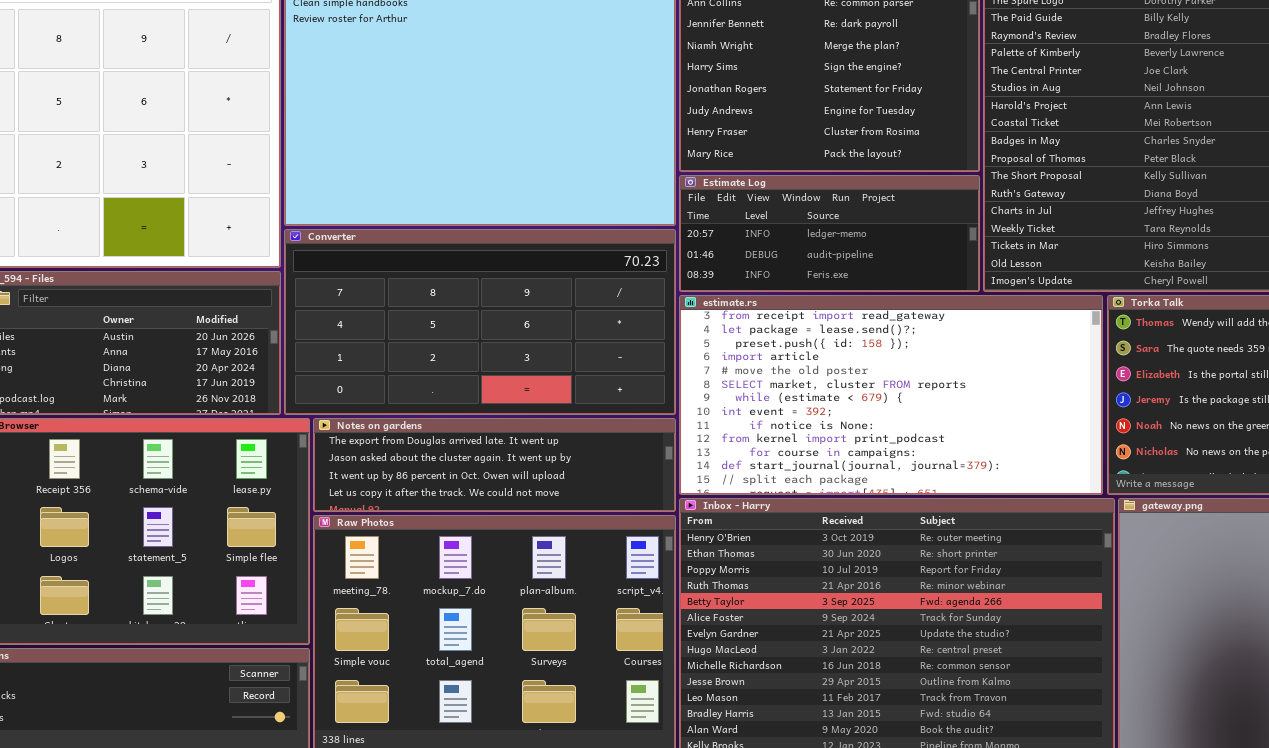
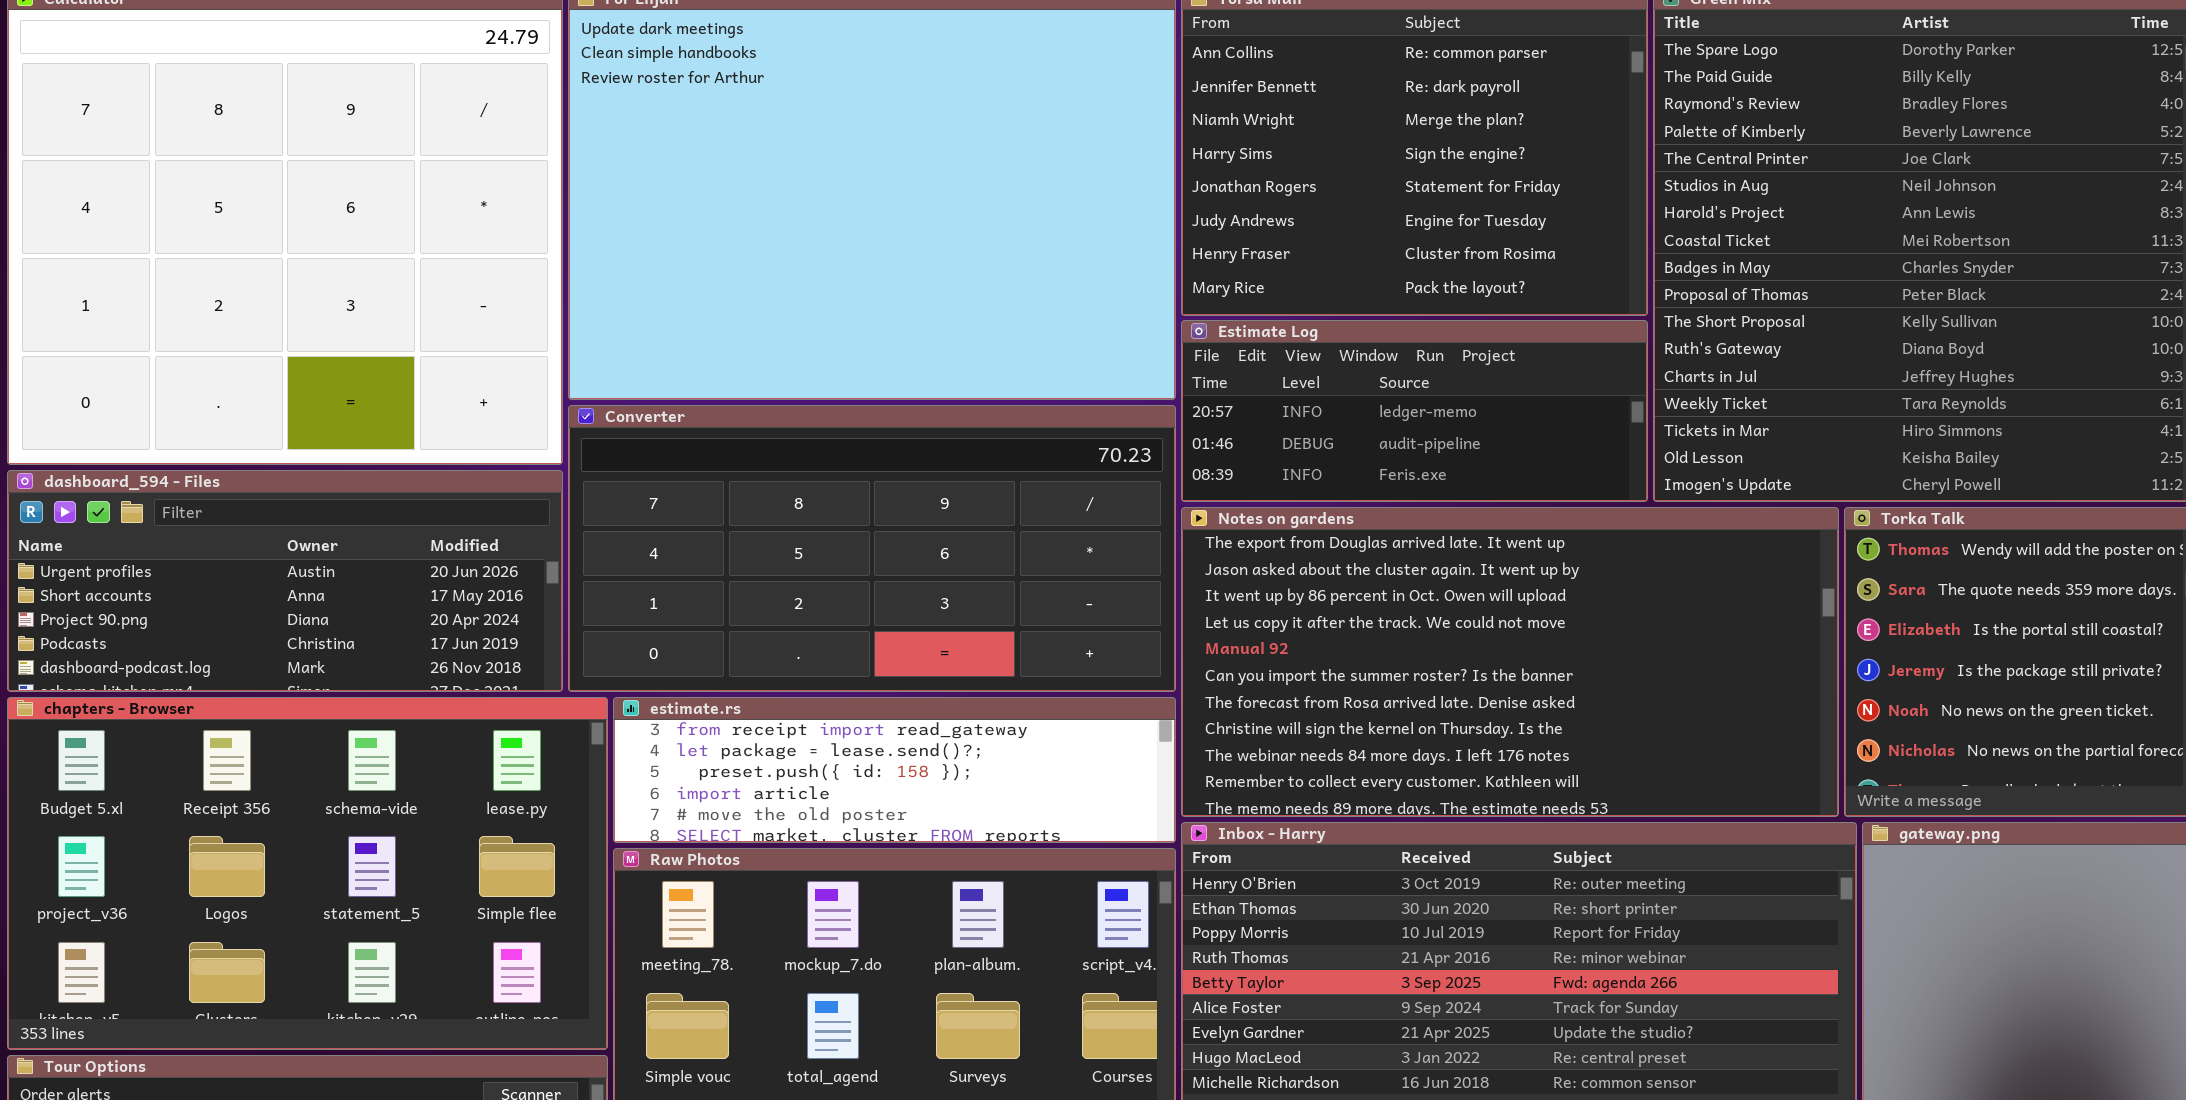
estimate.rs: [679,295,1103,495] -> [613,697,1176,843], moved, resized
Notes on gardens: [313,418,676,512] -> [1181,507,1839,817], moved, resized

